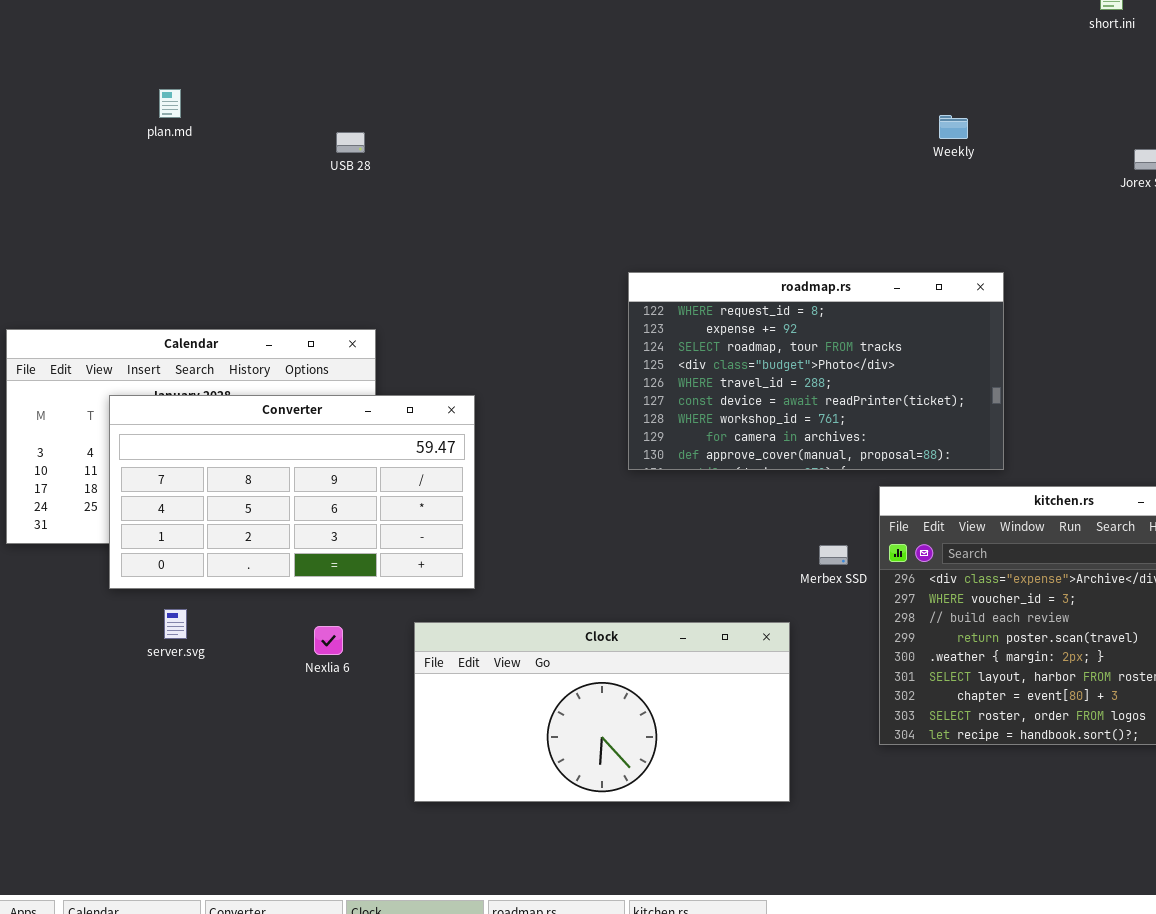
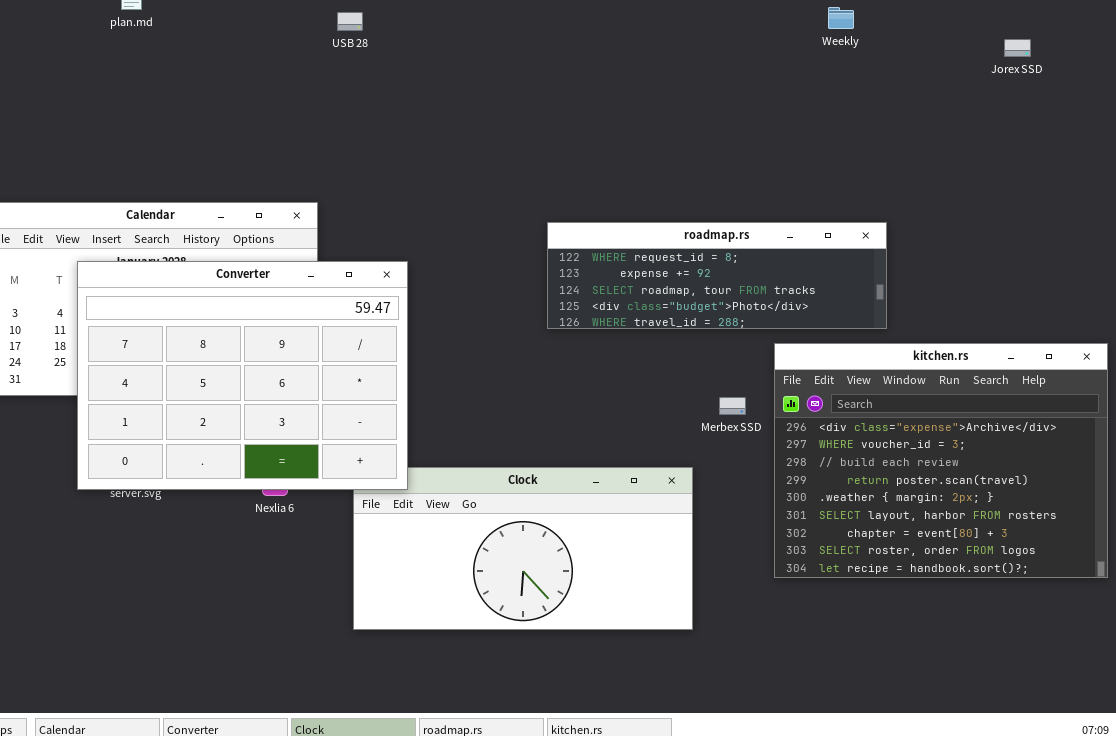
USB 28: [336,132,365,153] -> [337,12,363,31], moved
roadmap.rs: [628,272,1004,470] -> [547,222,887,329], resized
Converter: [109,395,475,589] -> [77,261,408,490], resized

